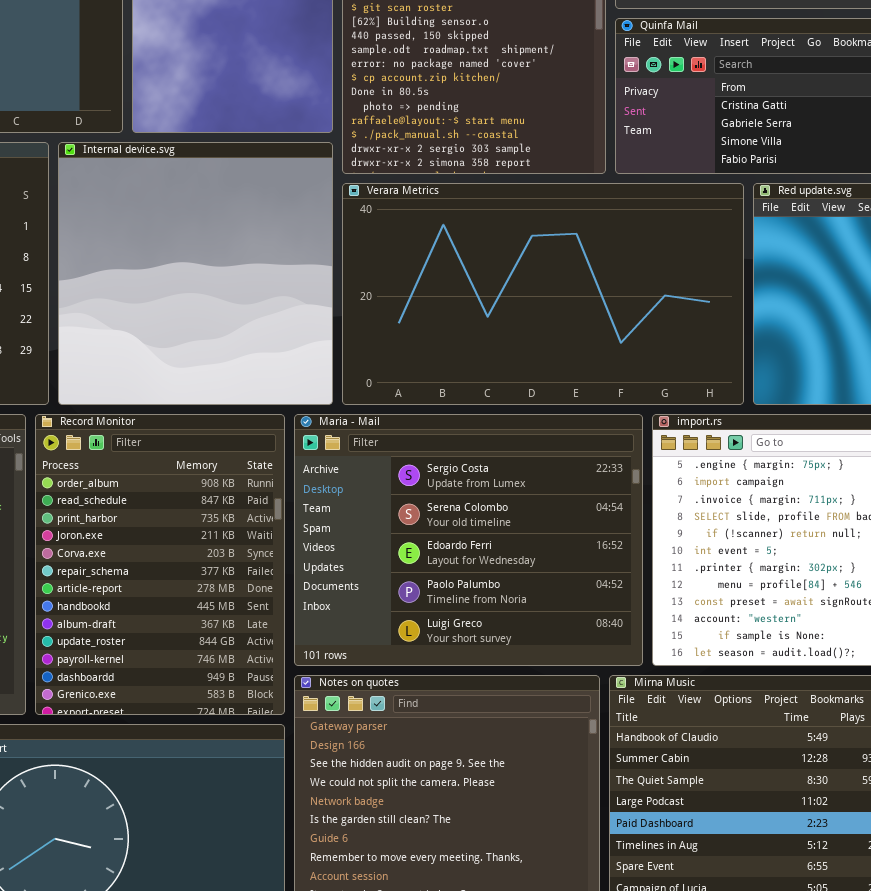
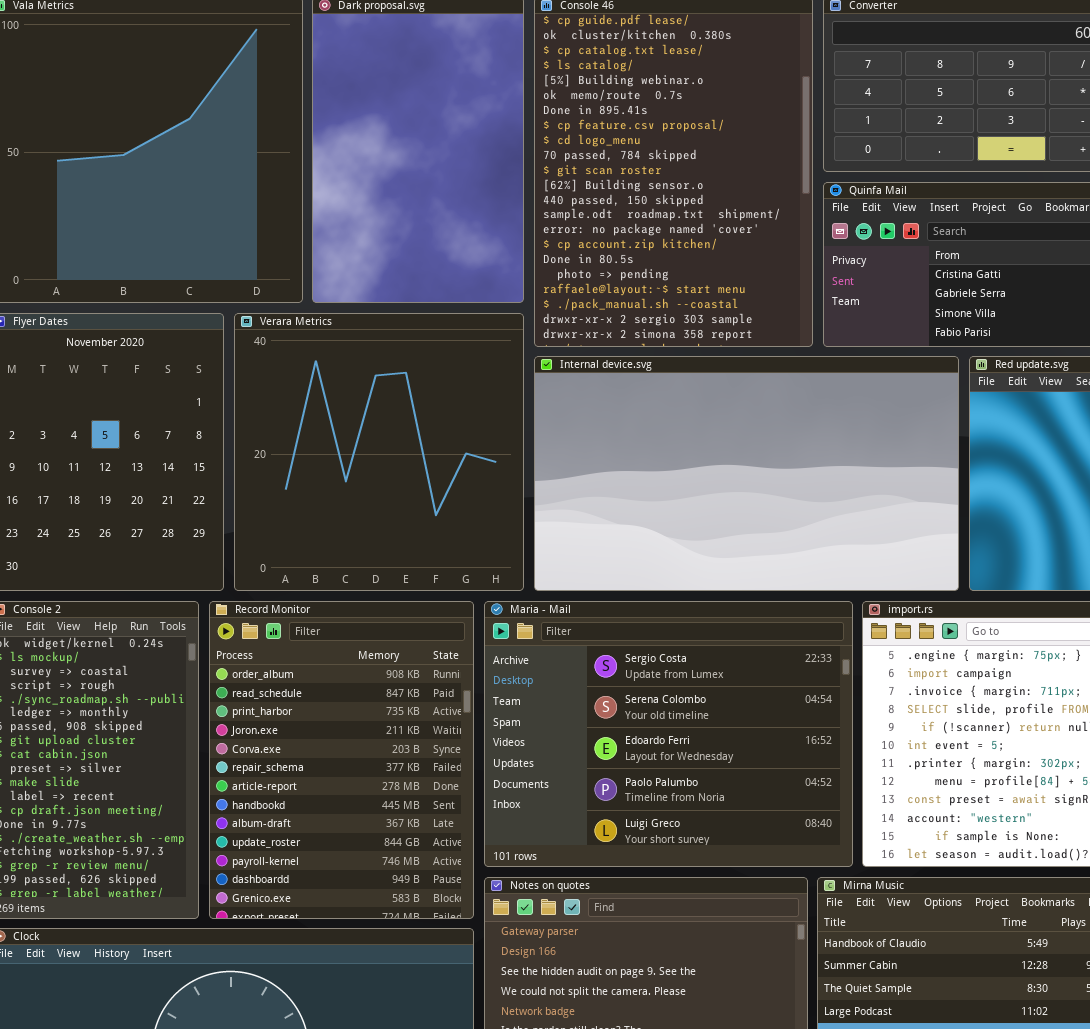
Internal device.svg: [58,142,333,405] -> [534,356,959,591], moved, resized
Verara Metrics: [342,183,744,405] -> [234,313,524,591], moved, resized

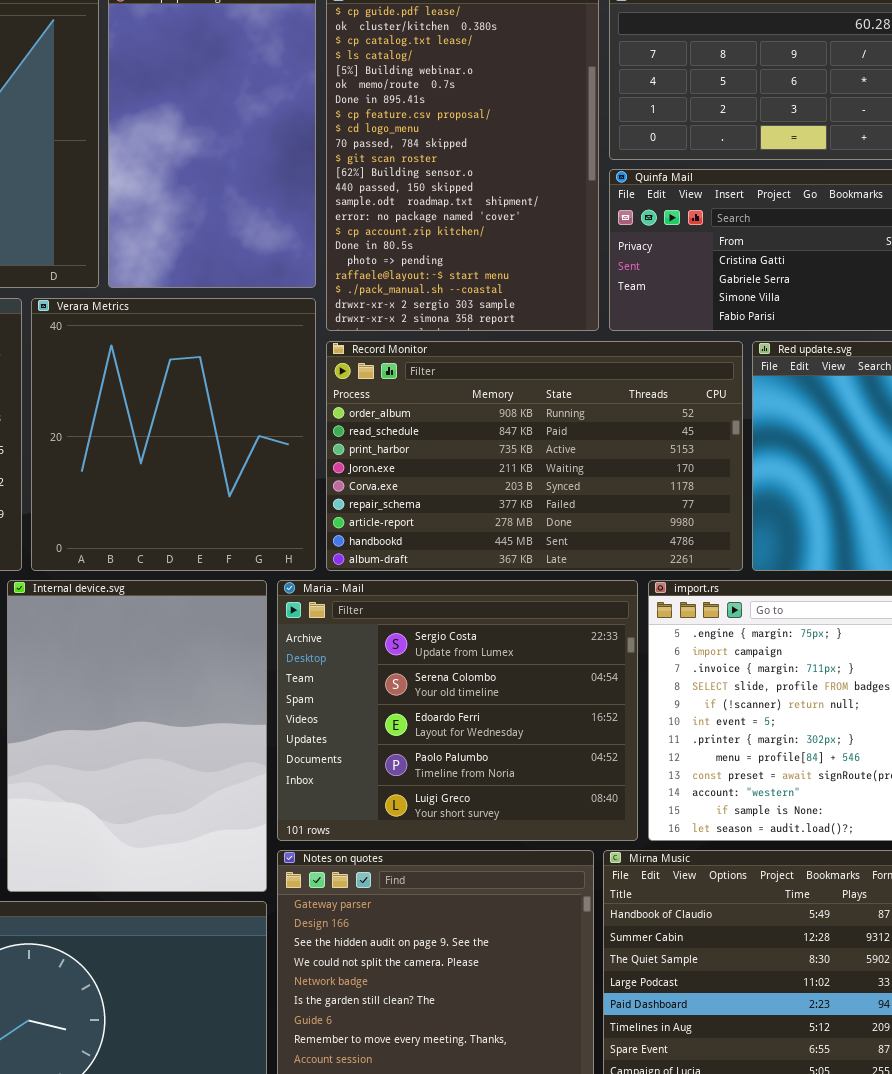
Internal device.svg: [534,356,959,591] -> [7,580,267,892], moved, resized
Record Monitor: [209,601,474,919] -> [326,341,743,571], moved, resized

